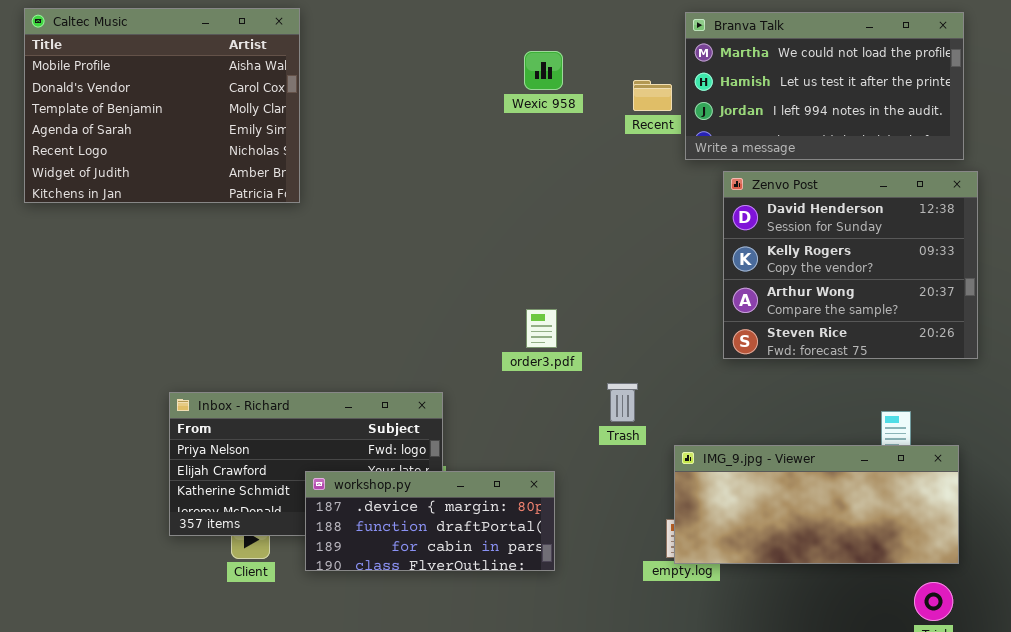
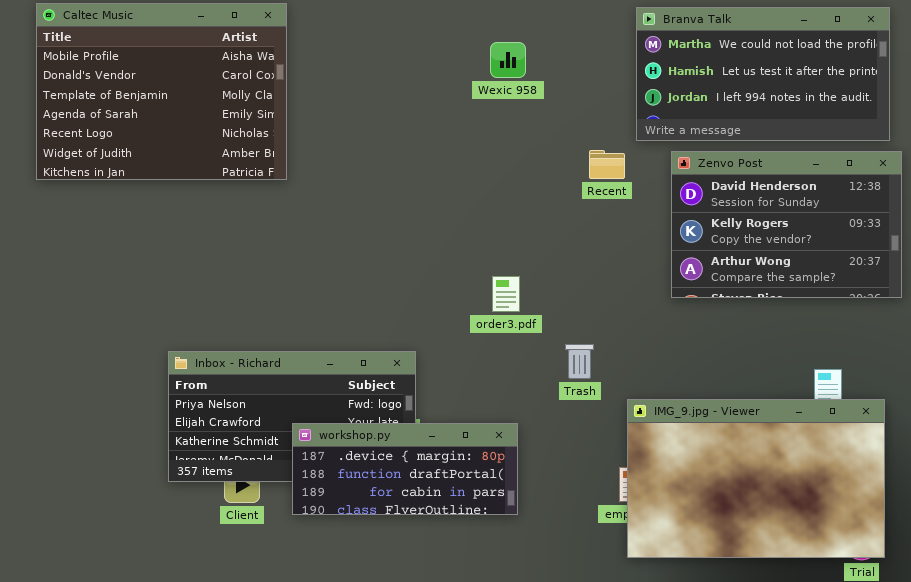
Recent: [633,80,672,111] -> [589,150,625,179], moved
Zenvo Post: [723,171,978,359] -> [671,151,902,298], resized
IMG_9.jpg - Viewer: [674,445,959,564] -> [627,399,885,558], resized

